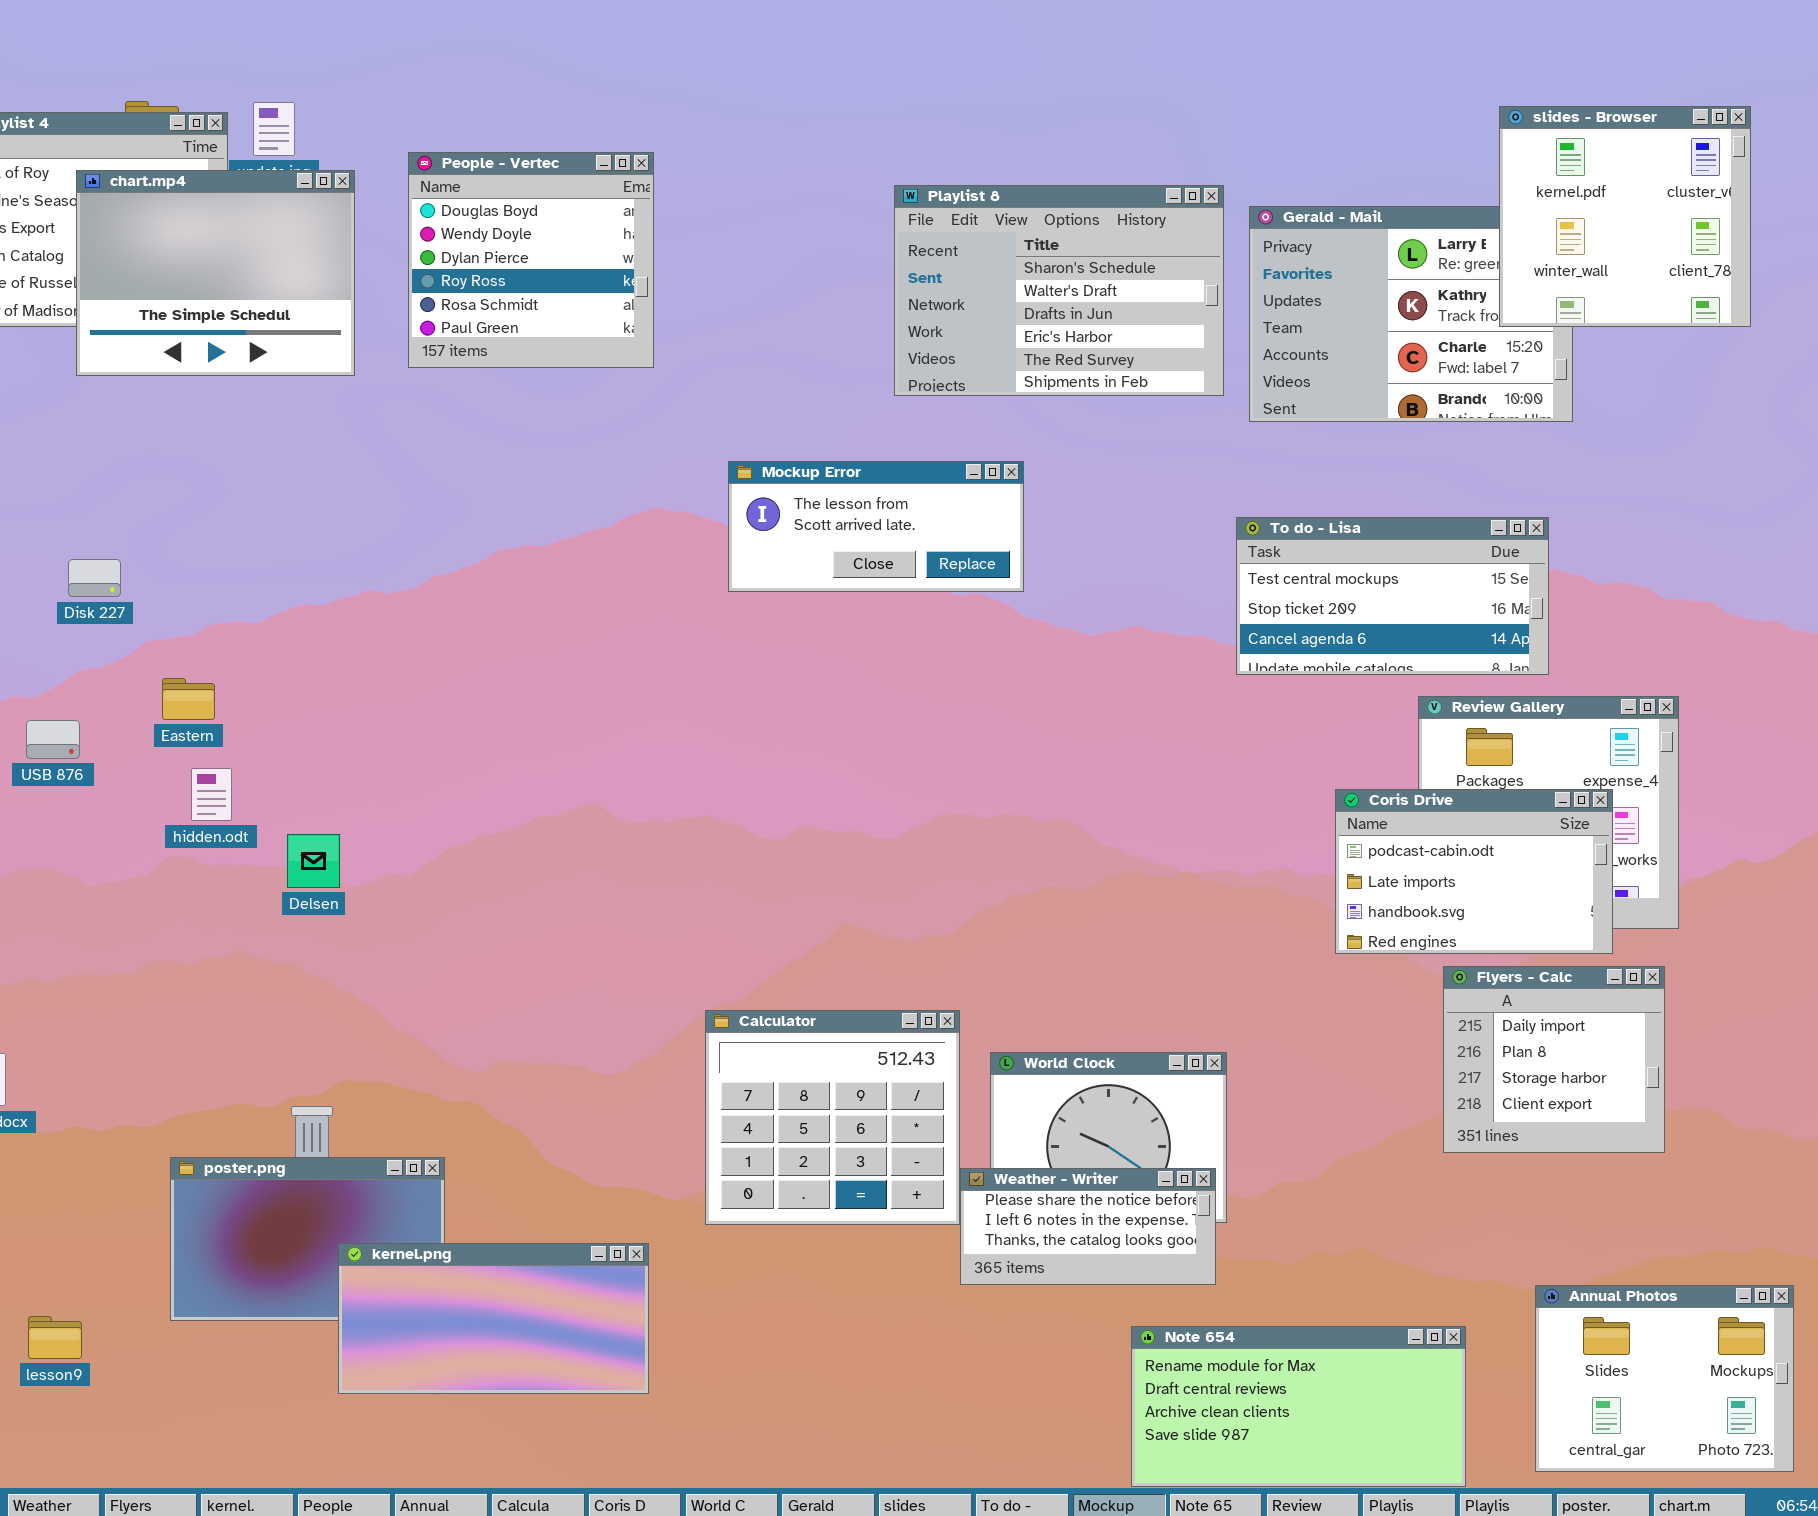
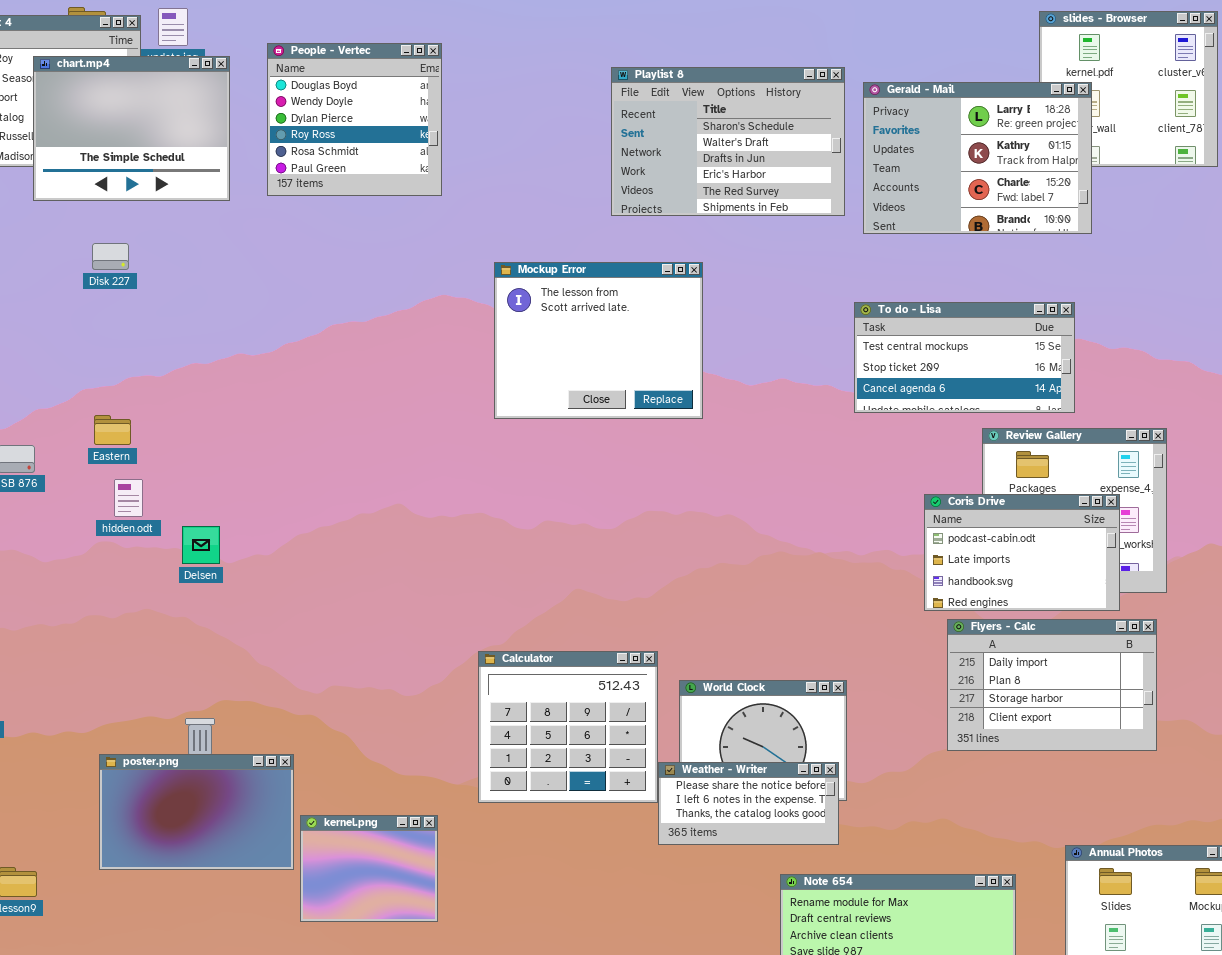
Gerald - Mail: [1249,206,1573,422] -> [863,82,1092,234], raised
Mockup Error: [728,461,1024,592] -> [494,262,703,419], resized
Disk 227: [68,559,121,597] -> [92,243,129,270], moved
Flyers - Calc: [1443,966,1665,1153] -> [947,619,1157,751], resized
kernel.png: [338,1243,649,1394] -> [300,815,438,922], resized

